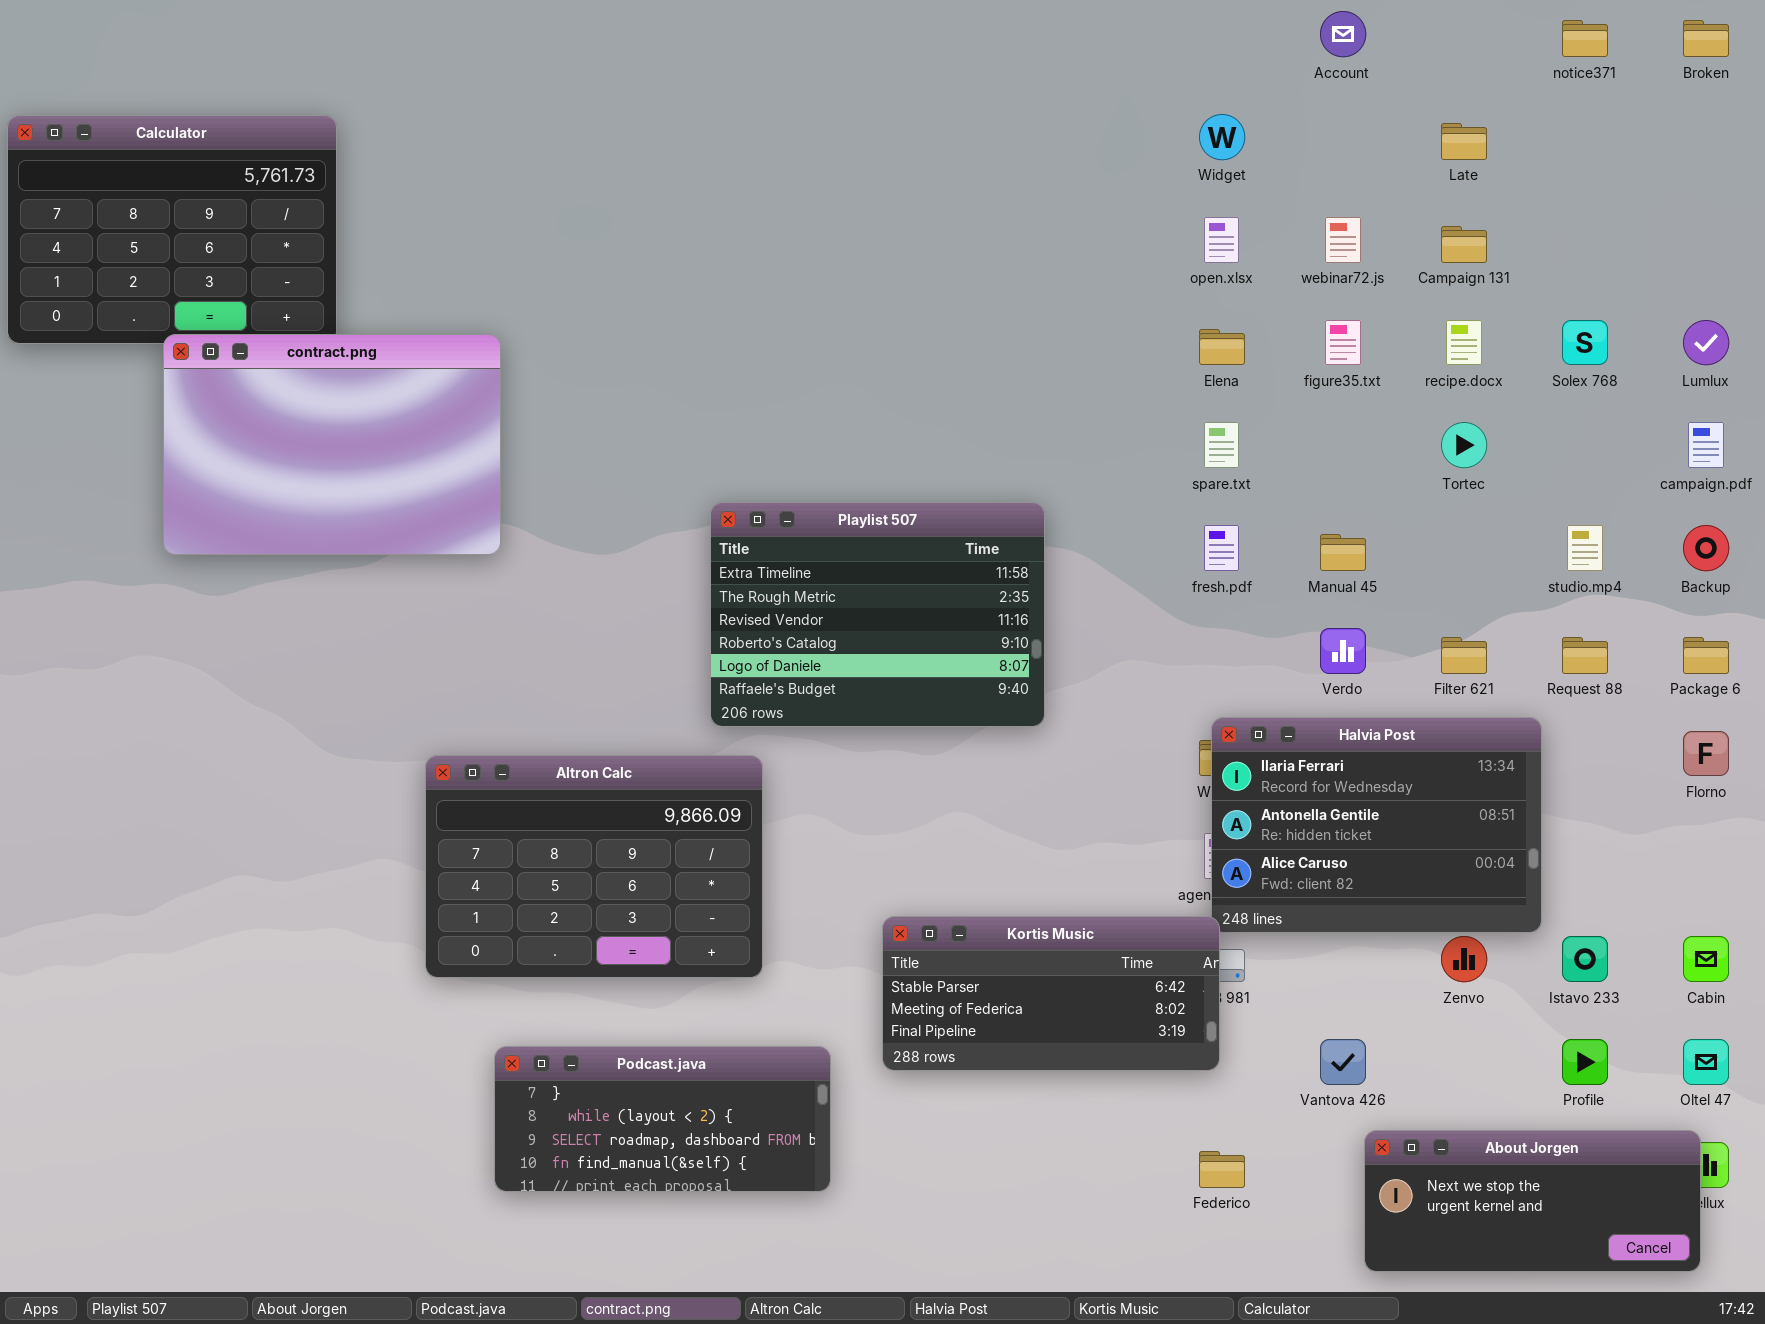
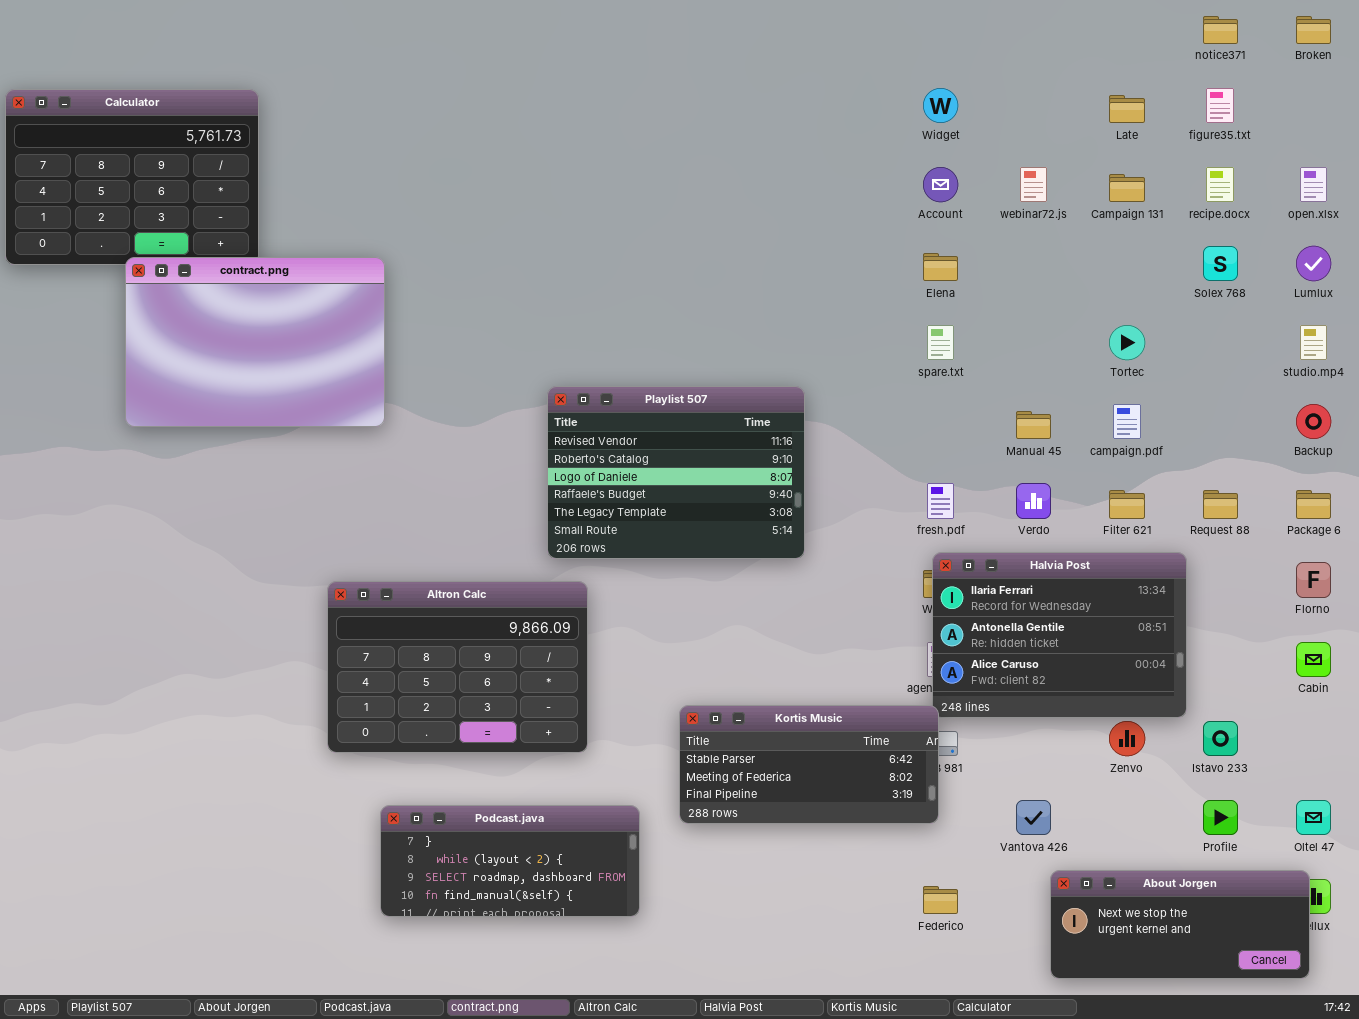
Account: [1320,11,1366,57] -> [923,167,958,202], moved
open.xlsx: [1204,217,1239,263] -> [1300,167,1327,202], moved
figure35.txt: [1325,320,1361,365] -> [1206,88,1234,123], moved
recipe.docx: [1446,320,1482,365] -> [1206,167,1234,202], moved
campaign.pdf: [1688,422,1724,468] -> [1113,404,1141,439], moved
Playlist 507: [710,502,1045,727] -> [547,386,805,559], scrolled down 2 rows
fresh.pdf: [1204,525,1239,571] -> [927,483,954,519], moved
studio.mp4: [1567,525,1603,571] -> [1300,325,1327,360], moved
Cabin: [1683,936,1729,982] -> [1296,642,1331,677], moved

